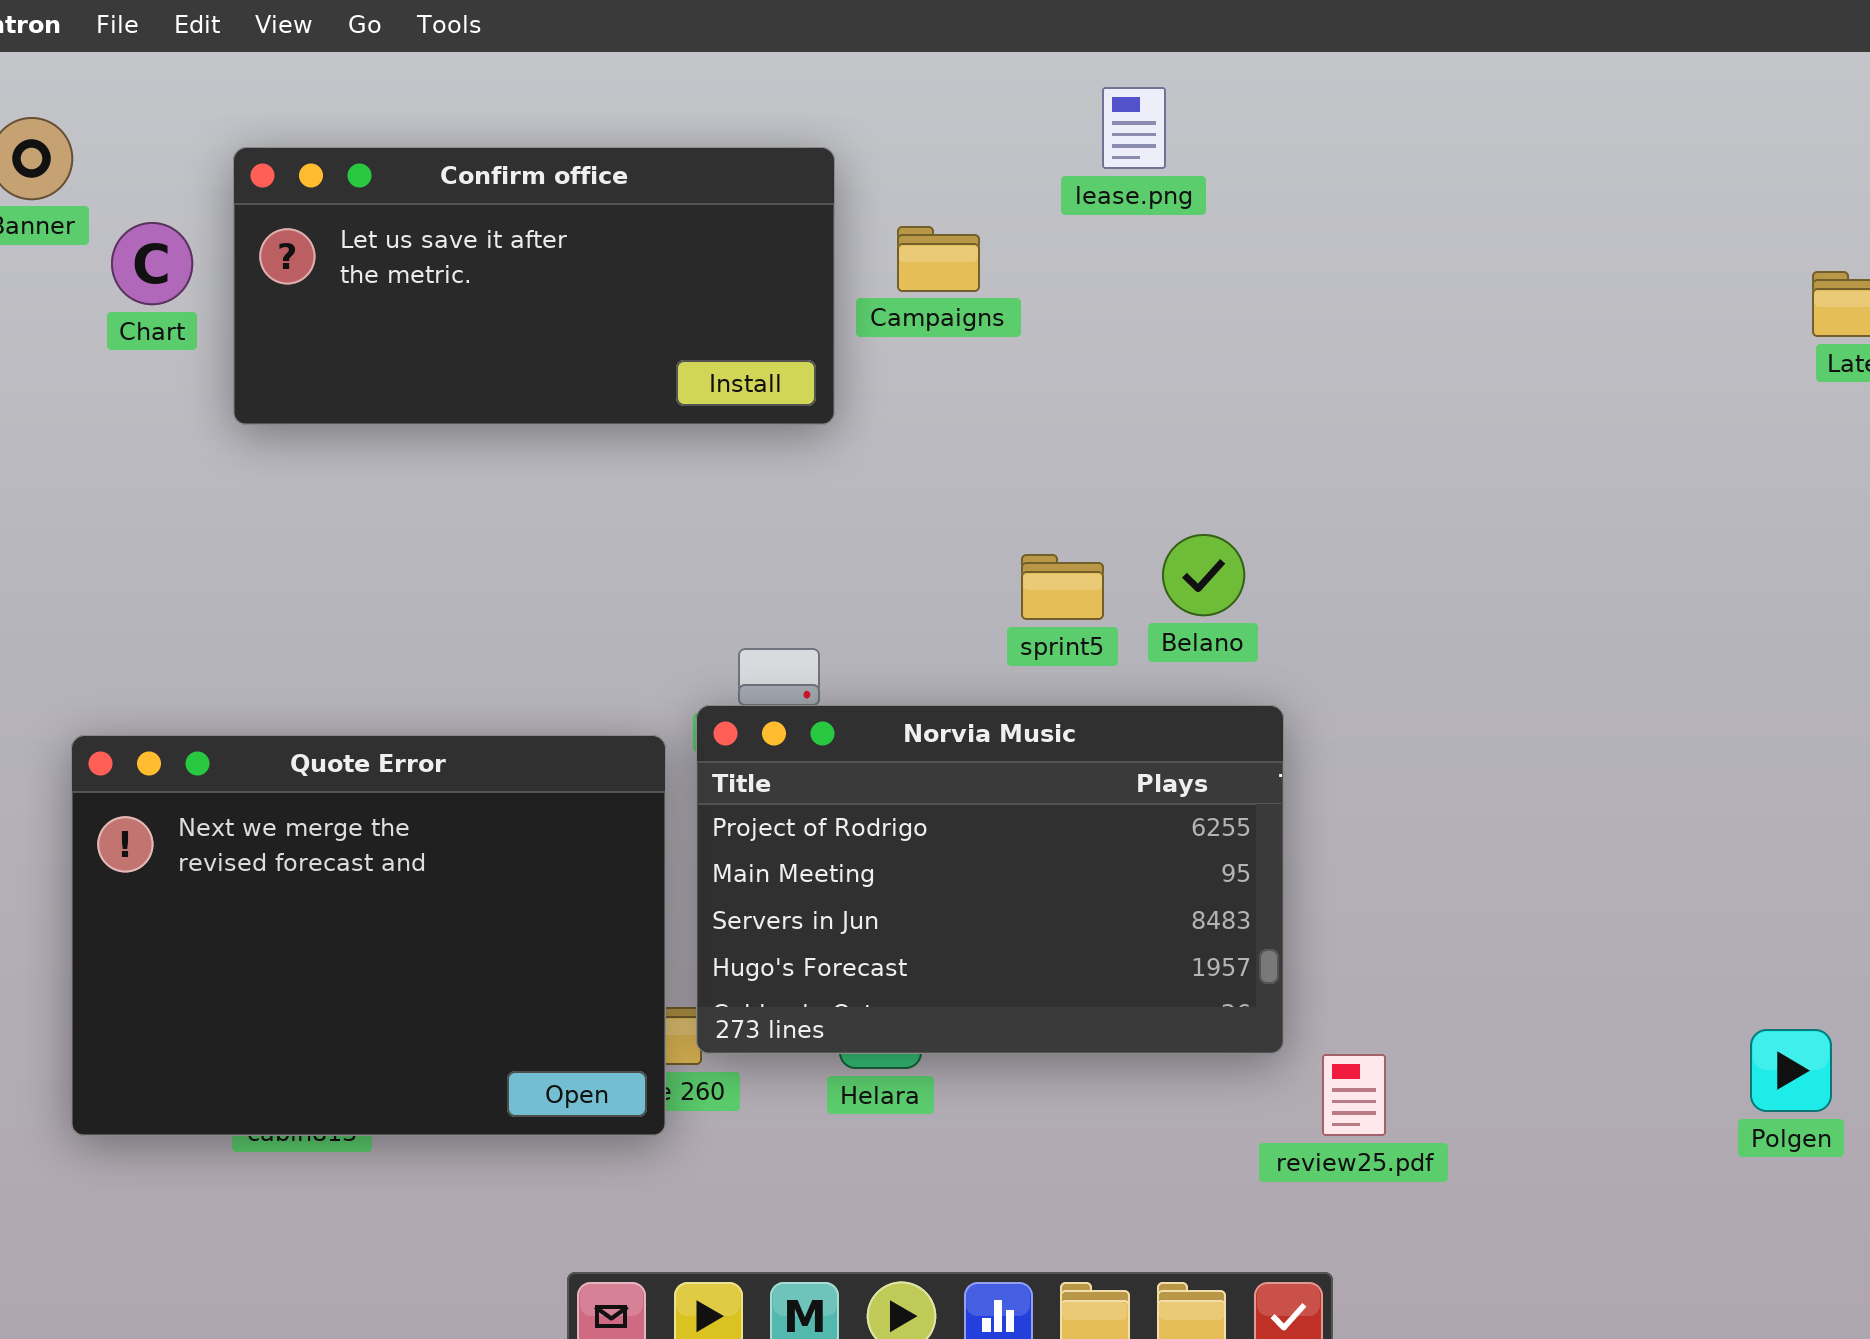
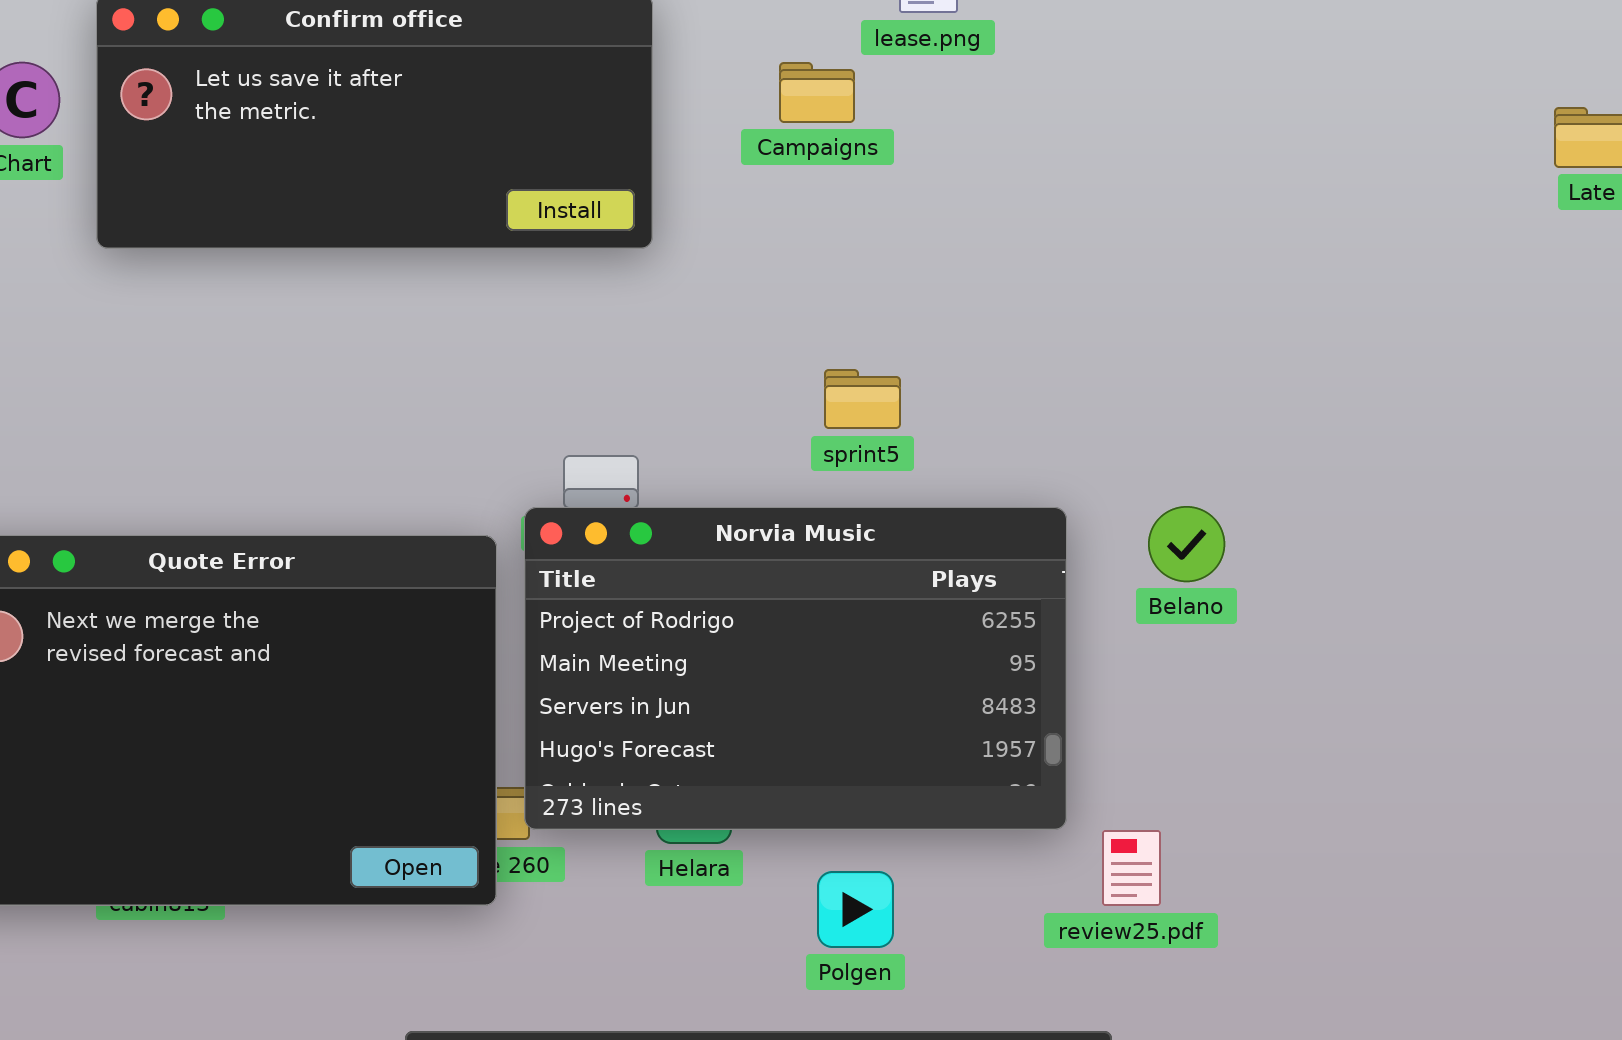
Campaigns: [897,226,980,292] -> [779,62,855,123], moved
Belano: [1162,534,1245,616] -> [1148,506,1225,582], moved
Polgen: [1750,1029,1832,1112] -> [817,871,894,948], moved

